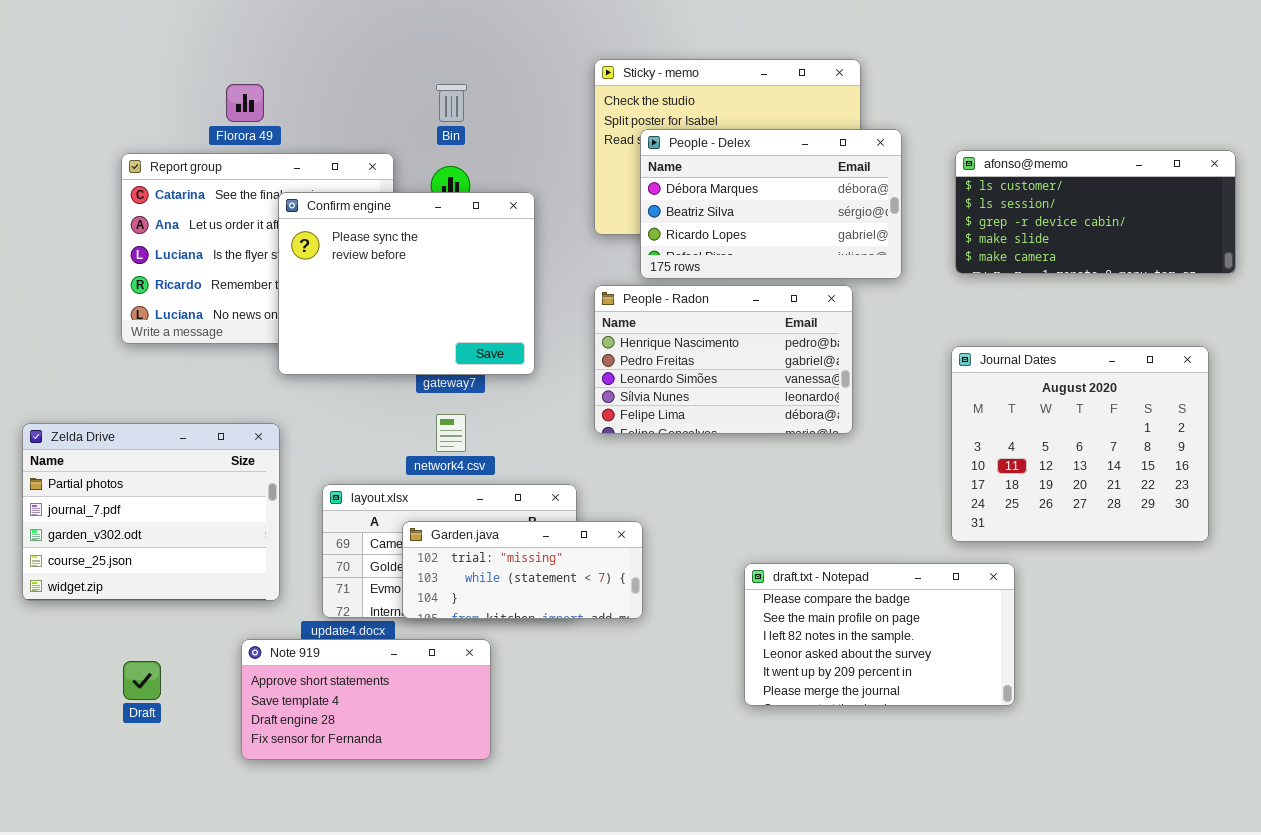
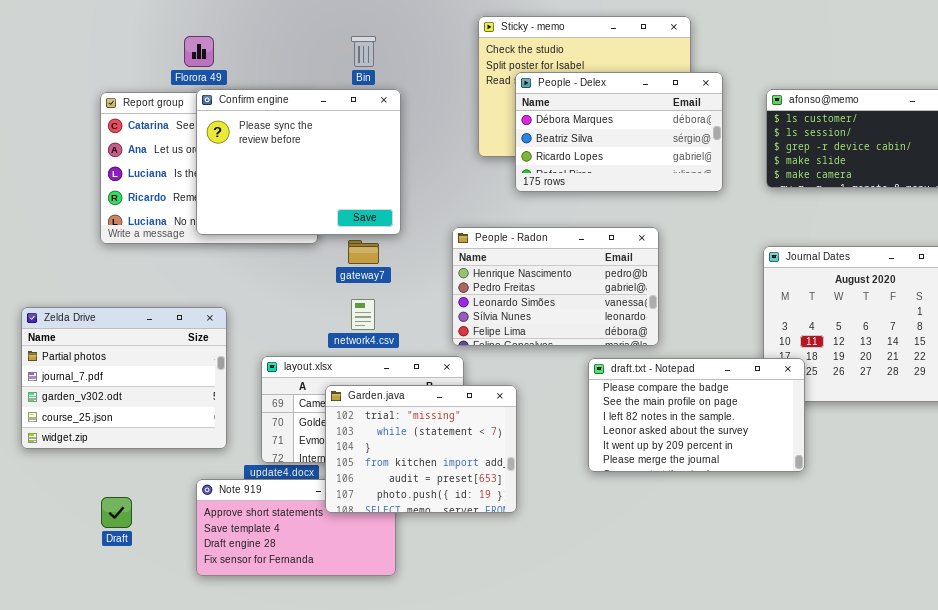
Confirm engine: [278,192,535,375] -> [196,89,401,235], moved
People - Radon: [594,285,853,434] -> [452,227,659,346], moved
Garden.java: [402,521,643,619] -> [325,385,517,513], resized
draft.txt - Notepad: [744,563,1015,706] -> [588,358,805,472], moved

